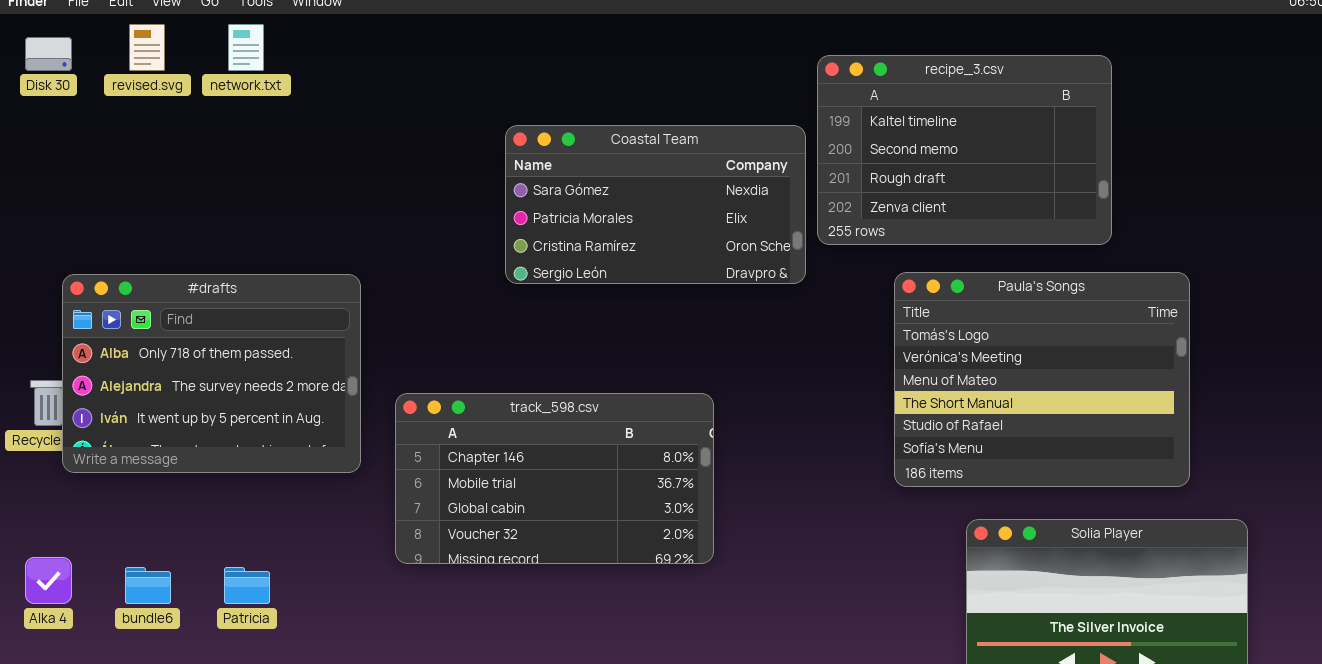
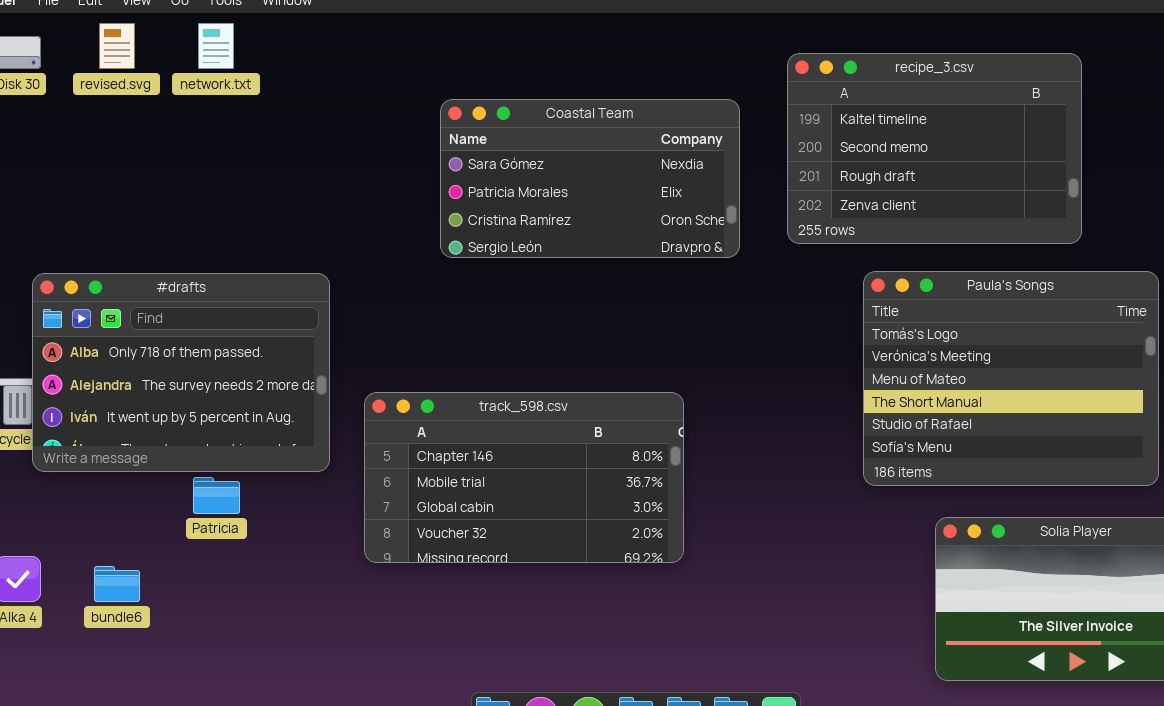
Coastal Team: [505,125,806,284] -> [440,99,740,258], moved
Patricia: [224,567,270,604] -> [193,477,240,514], moved

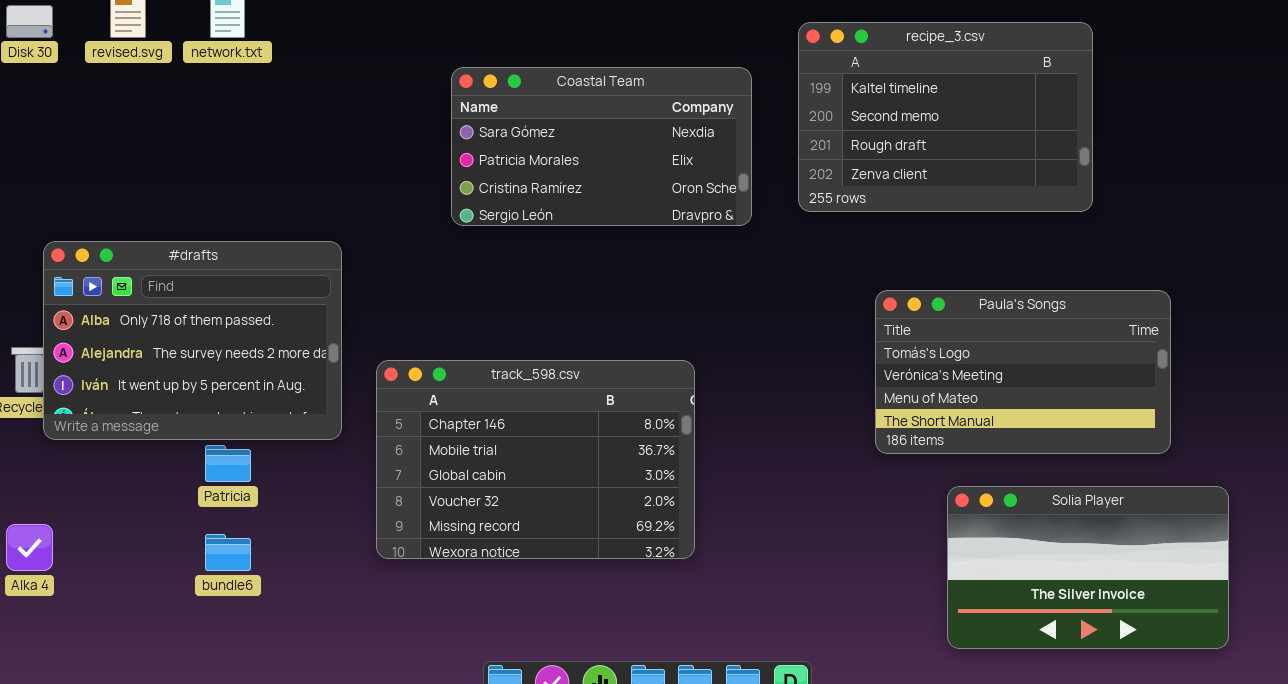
Paula's Songs: [863,271,1159,486] -> [875,290,1171,454], resized
track_598.csv: [364,392,684,563] -> [376,360,695,559], resized
bundle6: [94,566,140,602] -> [205,534,251,571], moved

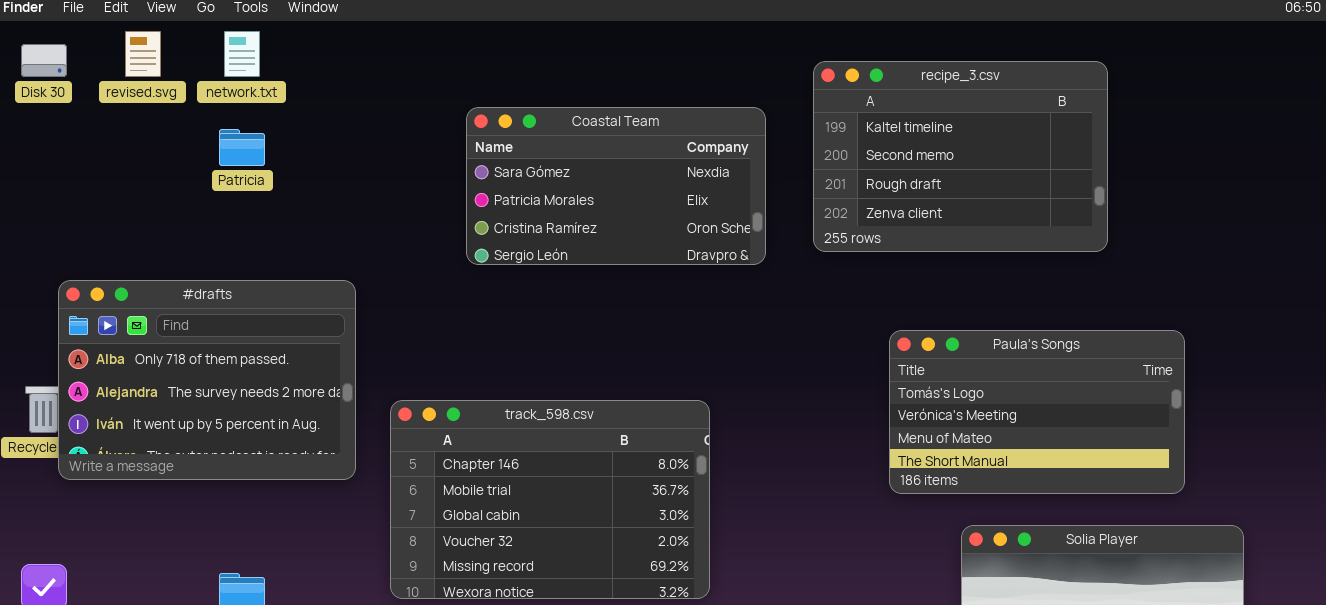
Patricia: [205,445,251,482] -> [219,129,265,166], moved

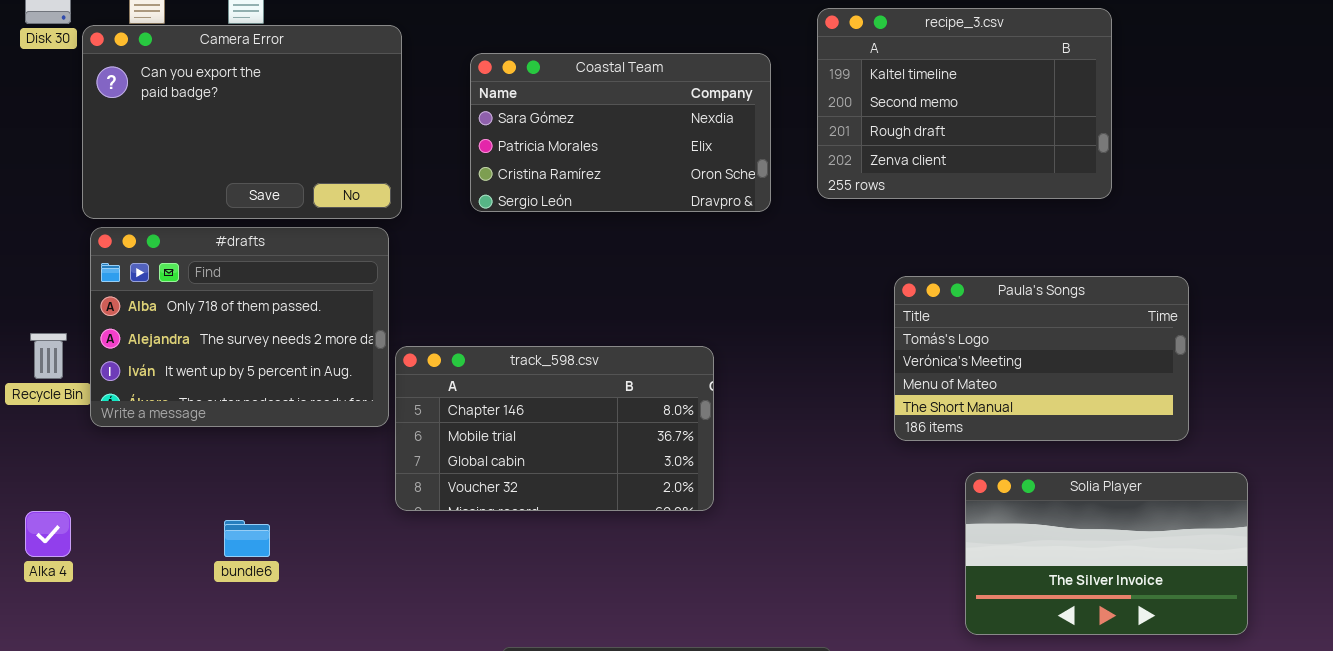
Camera Error: none -> [82,25,402,219], opened
#drafts: [58,280,356,480] -> [90,227,389,427], moved
track_598.csv: [390,400,710,599] -> [395,346,714,511], resized

